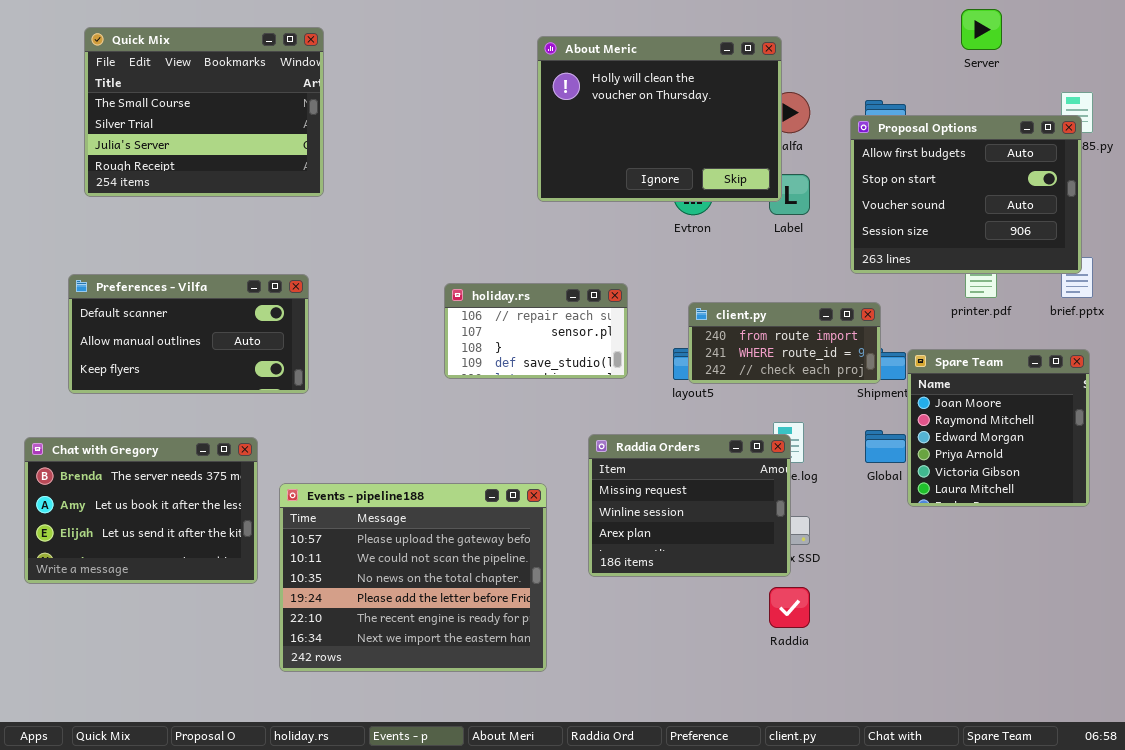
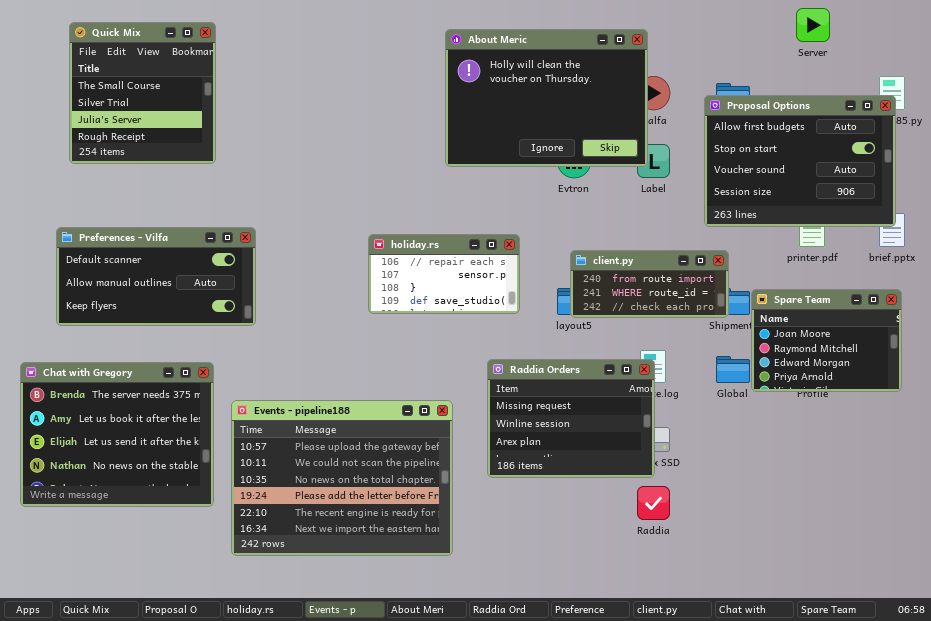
Quick Mix: [84,27,324,197] -> [69,22,216,164], resized
Spare Team: [907,349,1090,507] -> [751,289,902,392], resized
Chat with Gregory: [24,437,258,584] -> [20,362,214,507], resized

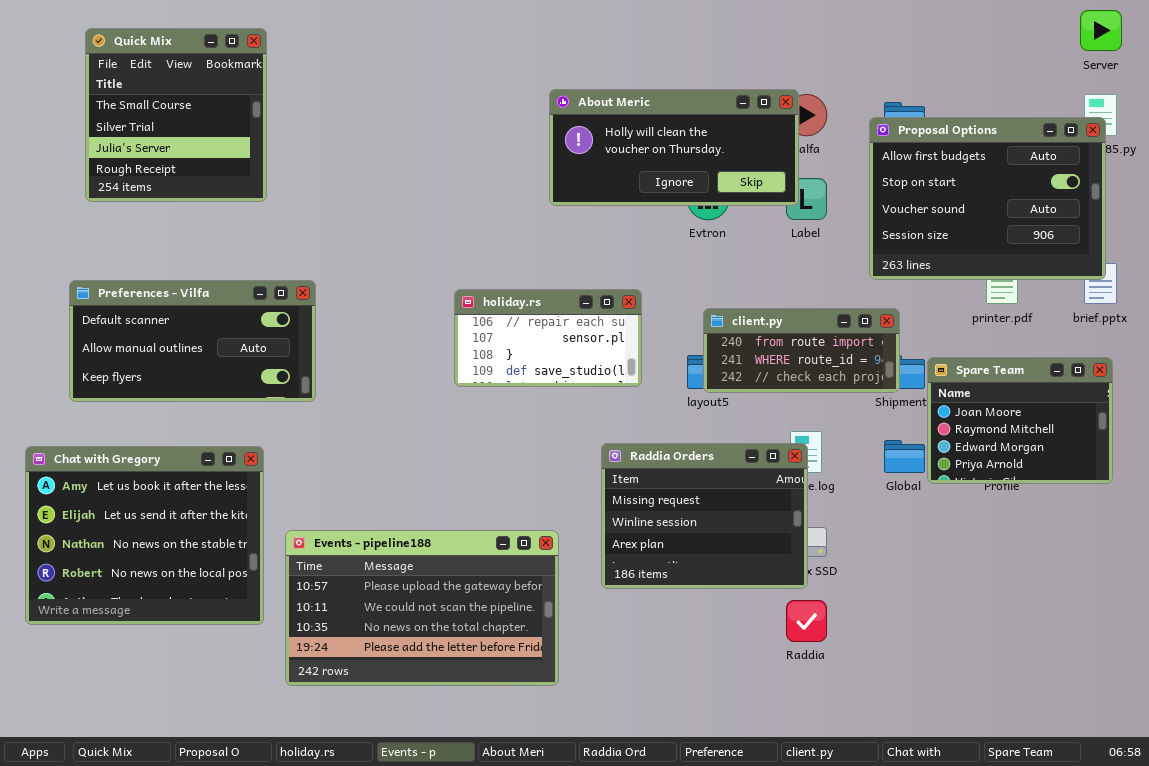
Server: [796,8,830,42] -> [1080,10,1122,51], moved
About Meric: [445,29,648,167] -> [549,89,799,206], resized
Chat with Gregory: [20,362,214,507] -> [25,446,264,625], scrolled down 1 row
Events - pipeline188: [231,400,453,556] -> [285,530,559,686], resized

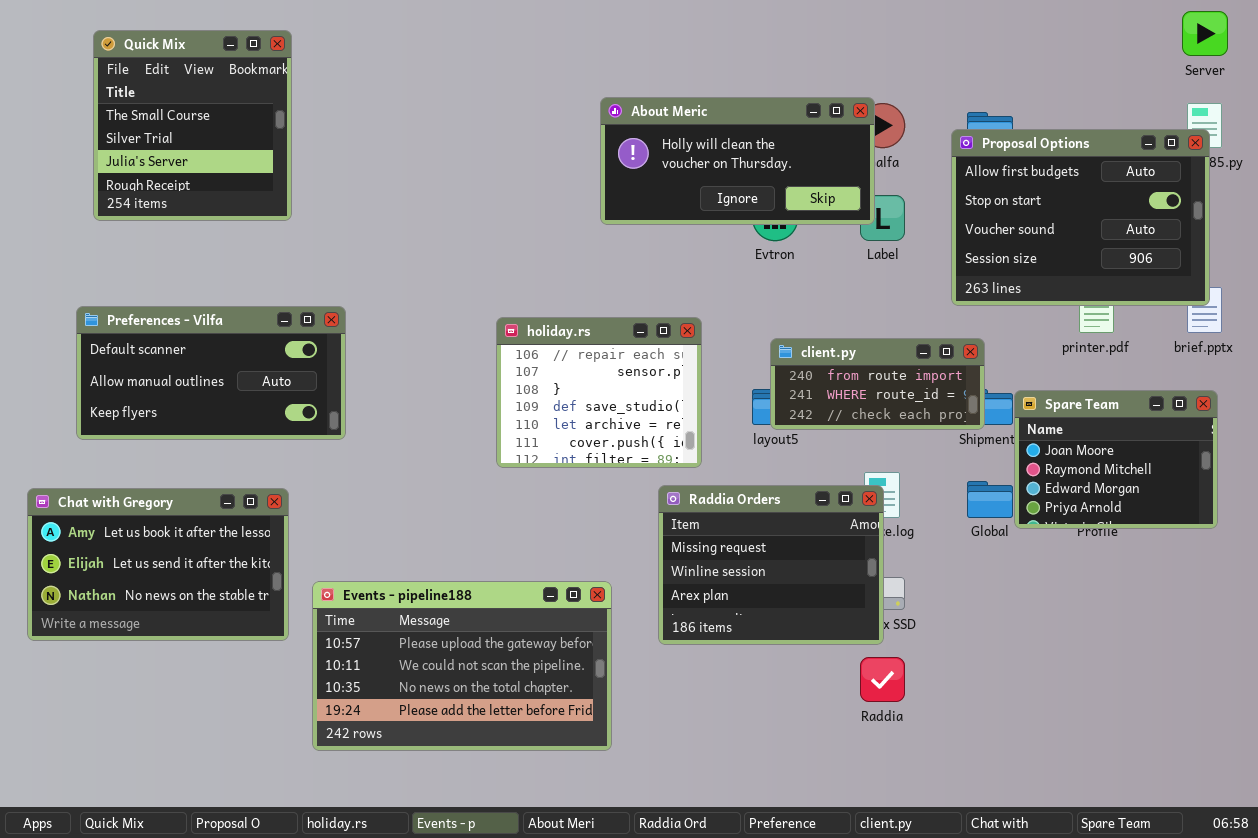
holiday.rs: [454,289,642,387] -> [496,317,702,468], resized
Chat with Gregory: [25,446,264,625] -> [27,488,289,641], resized

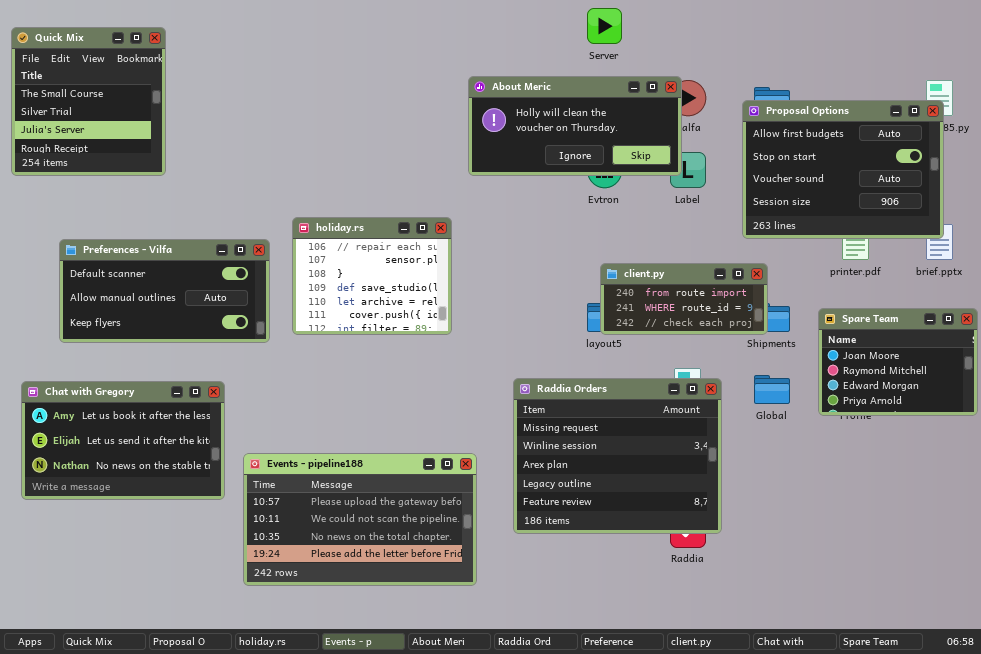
Server: [1182,11,1228,56] -> [587,8,622,44], moved
Quick Mix: [93,30,292,221] -> [11,27,166,176], moved
holiday.rs: [496,317,702,468] -> [292,217,452,335], moved
Spare Team: [1014,390,1218,529] -> [818,308,978,416], moved
Raddia Orders: [658,485,884,645] -> [513,378,722,534], resized

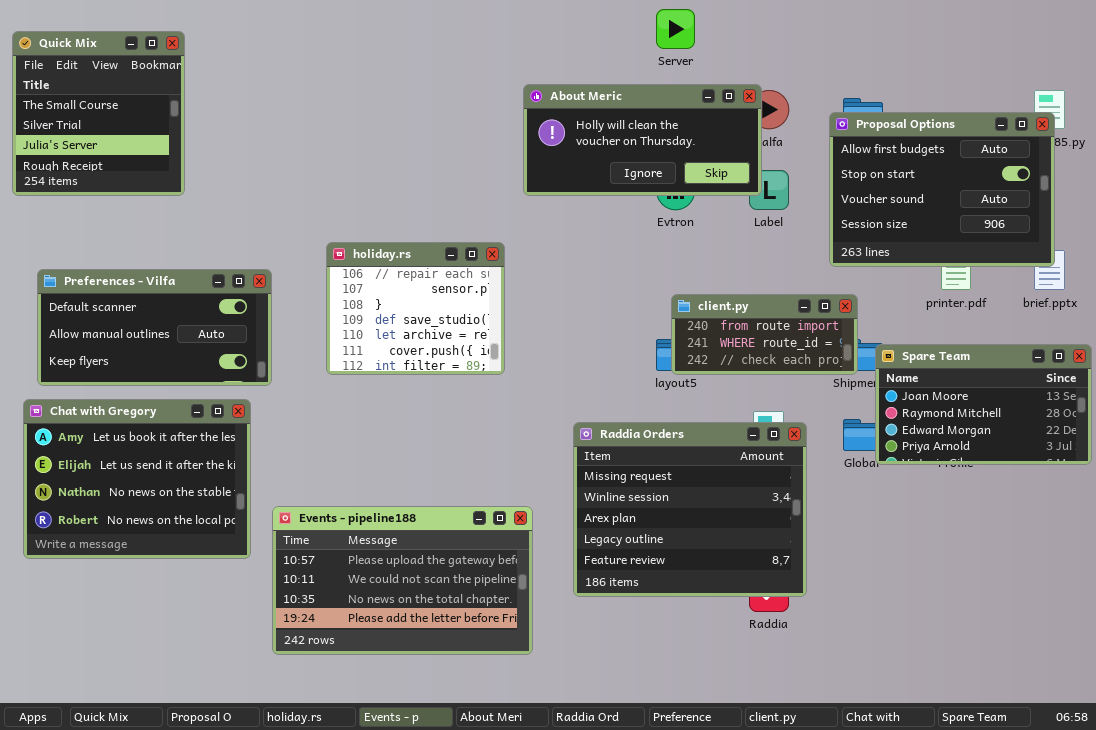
Preferences - Vilfa: [59,239,270,343] -> [37,269,272,386], moved
Spare Team: [818,308,978,416] -> [875,344,1092,465], resized
Chat with Gregory: [21,381,225,500] -> [23,399,251,559], resized

